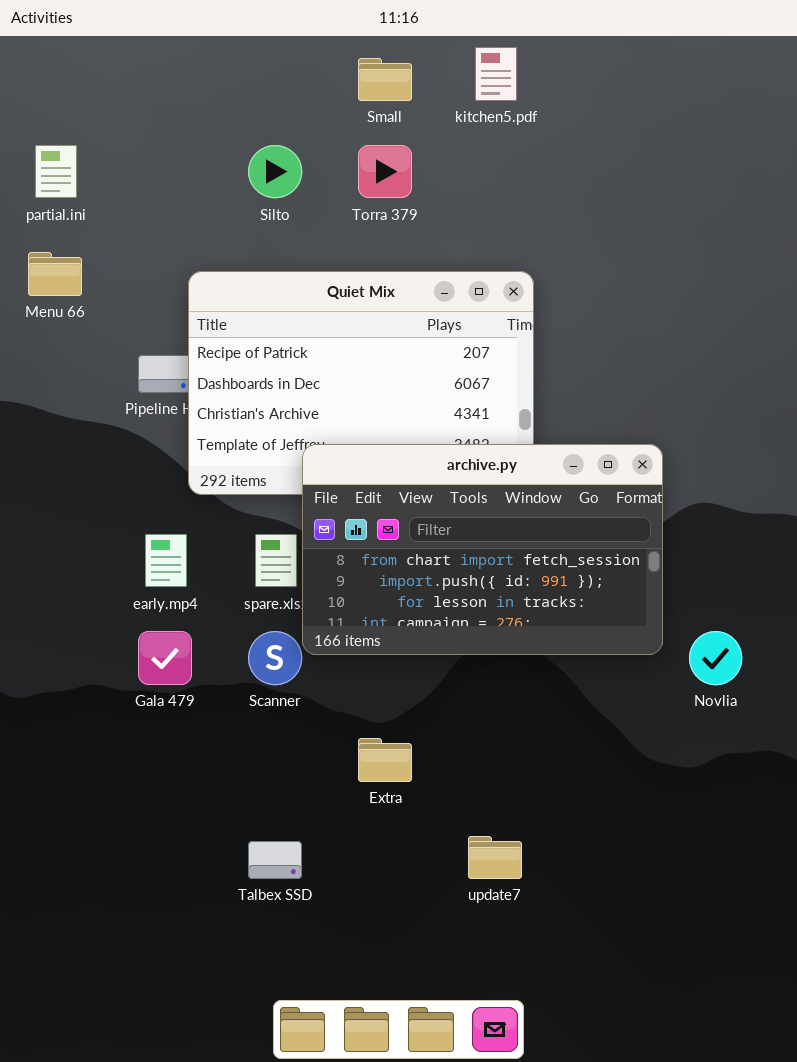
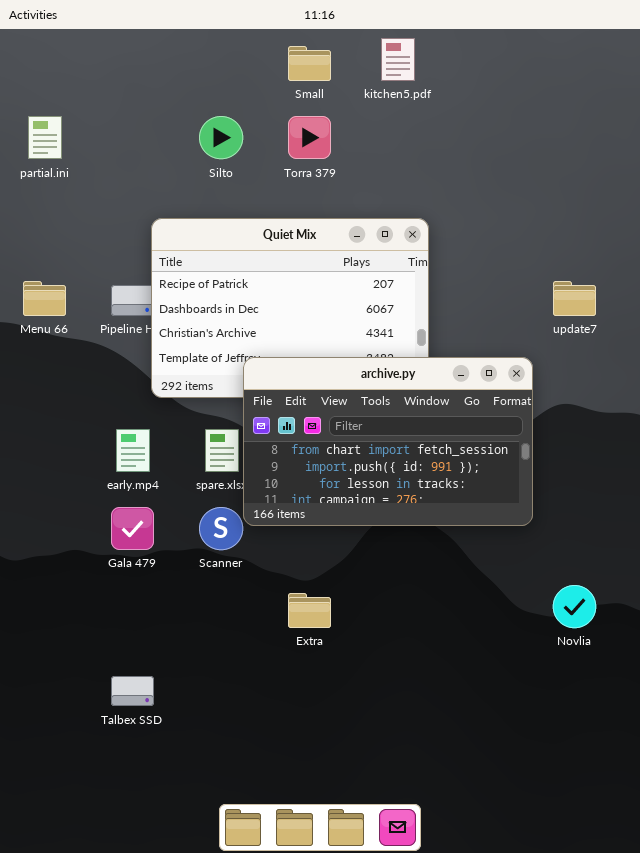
Menu 66: [28,252,82,296] -> [23,281,66,316], moved
Novlia: [689,631,742,685] -> [553,585,596,628], moved
update7: [468,836,522,879] -> [553,281,596,316], moved
Talbex SSD: [248,841,302,879] -> [111,676,154,706], moved

